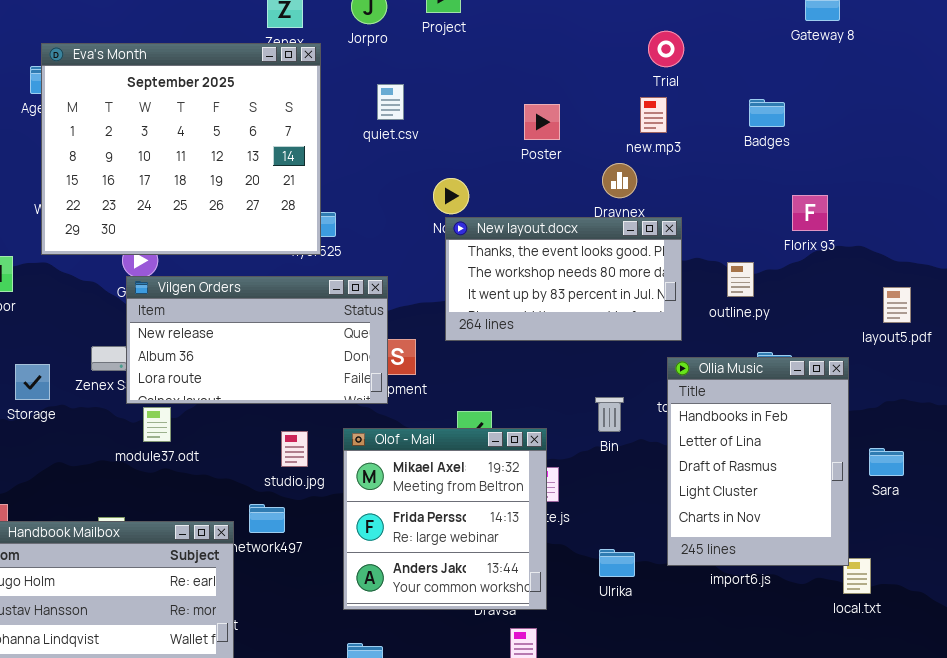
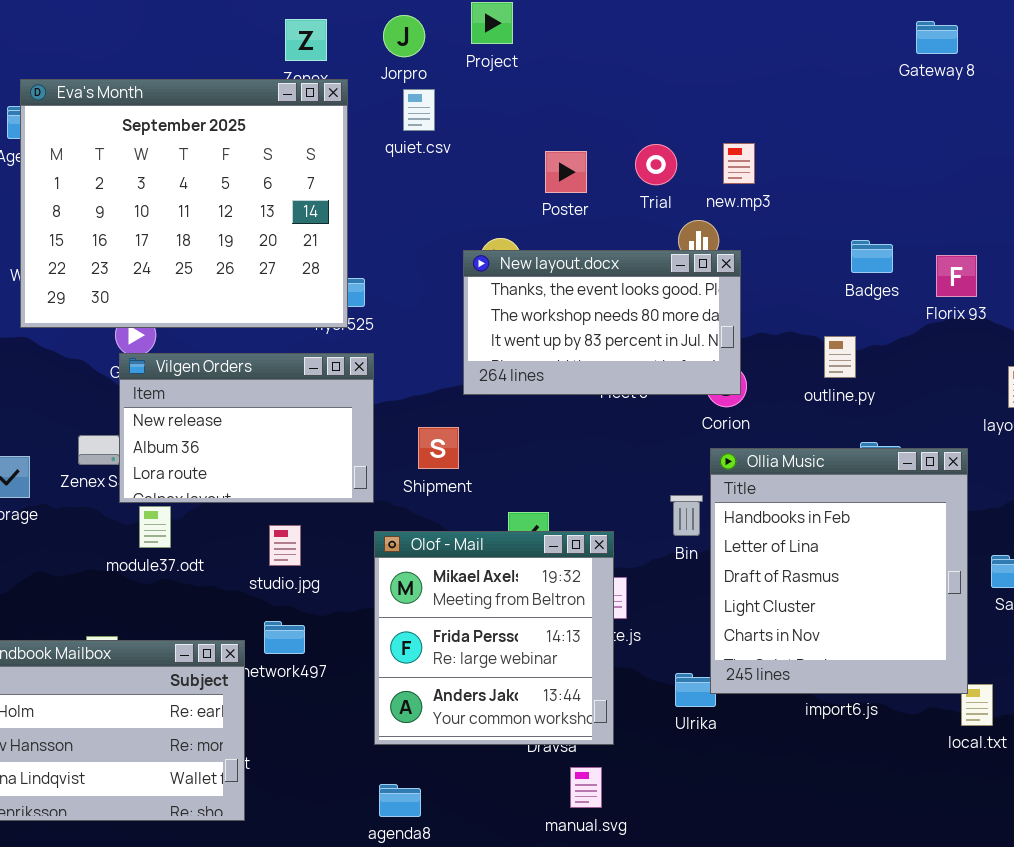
Trial: [648,31,684,67] -> [635,144,677,185], moved
quiet.csv: [377,84,404,120] -> [403,89,435,131], moved
Badges: [749,99,785,127] -> [851,240,893,273], moved
Poster: [524,104,560,140] -> [545,151,587,193], moved
Florix 93: [792,195,828,231] -> [936,255,977,297], moved
New layout.docx: [445,217,682,341] -> [463,250,741,395], moved
Vilgen Orders: [126,276,388,404] -> [119,353,374,503], resized
Ollia Music: [667,357,849,566] -> [710,448,968,694], resized
studio.jpg: [281,431,308,467] -> [269,525,301,566], moved

